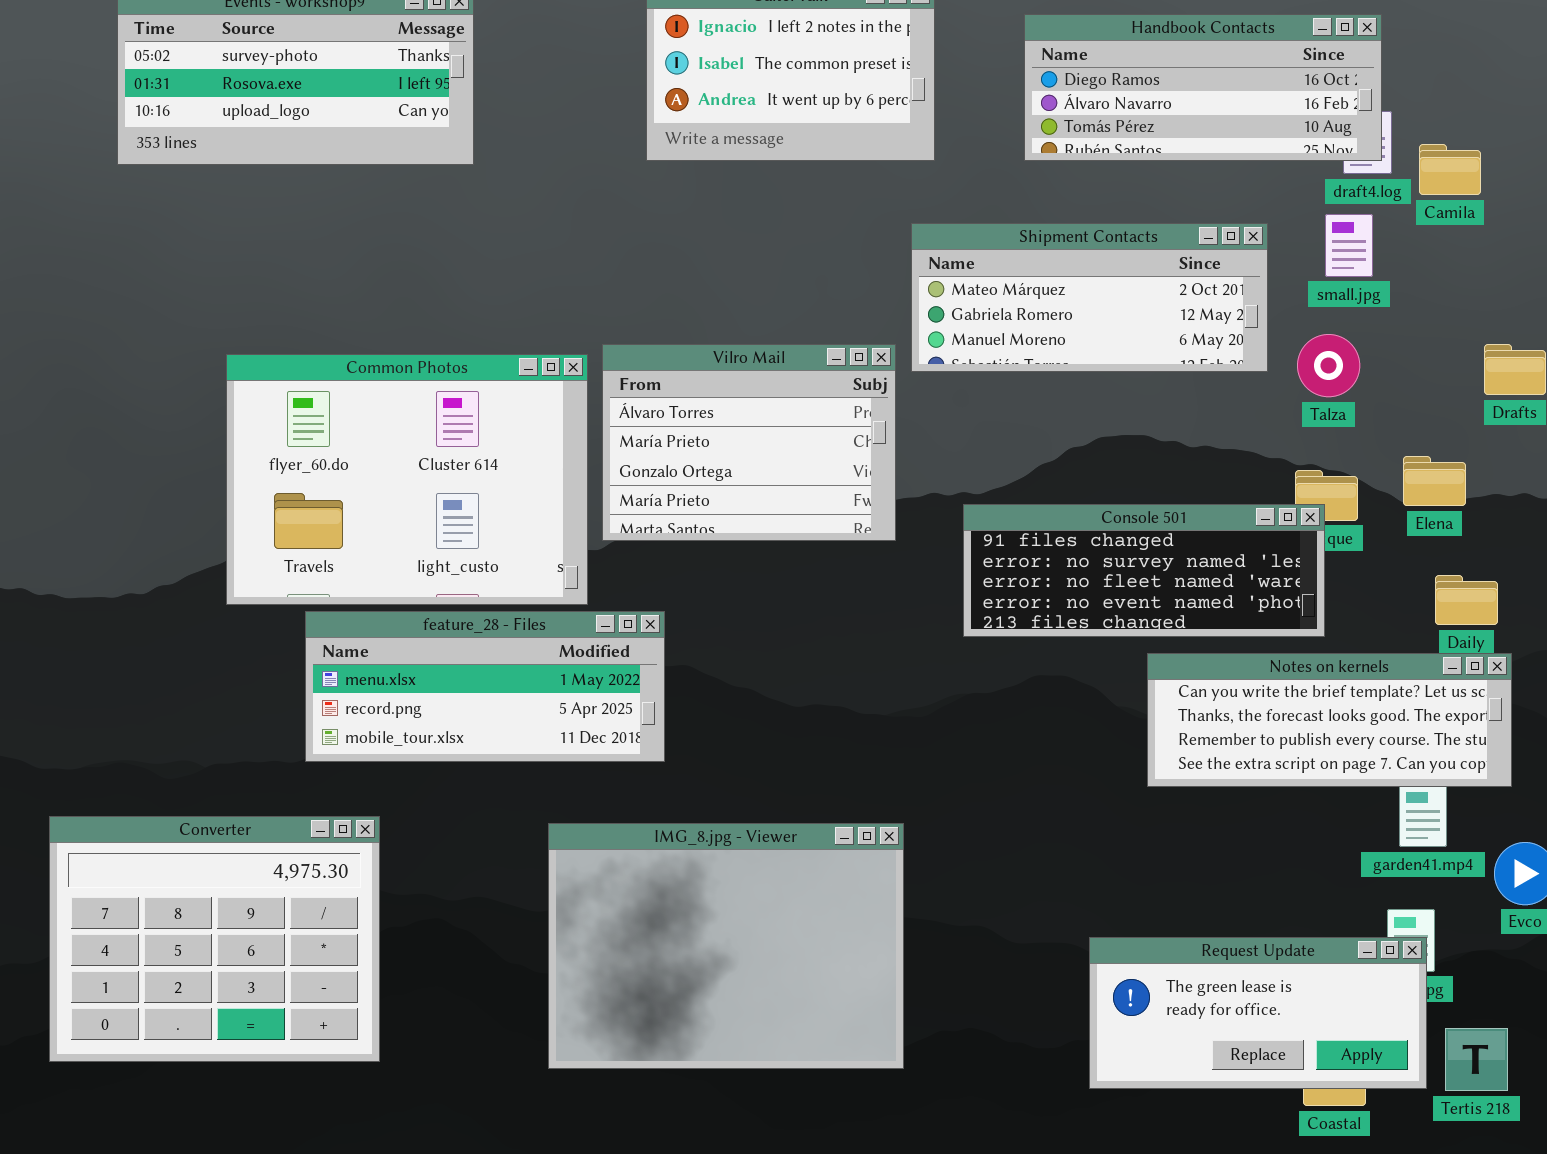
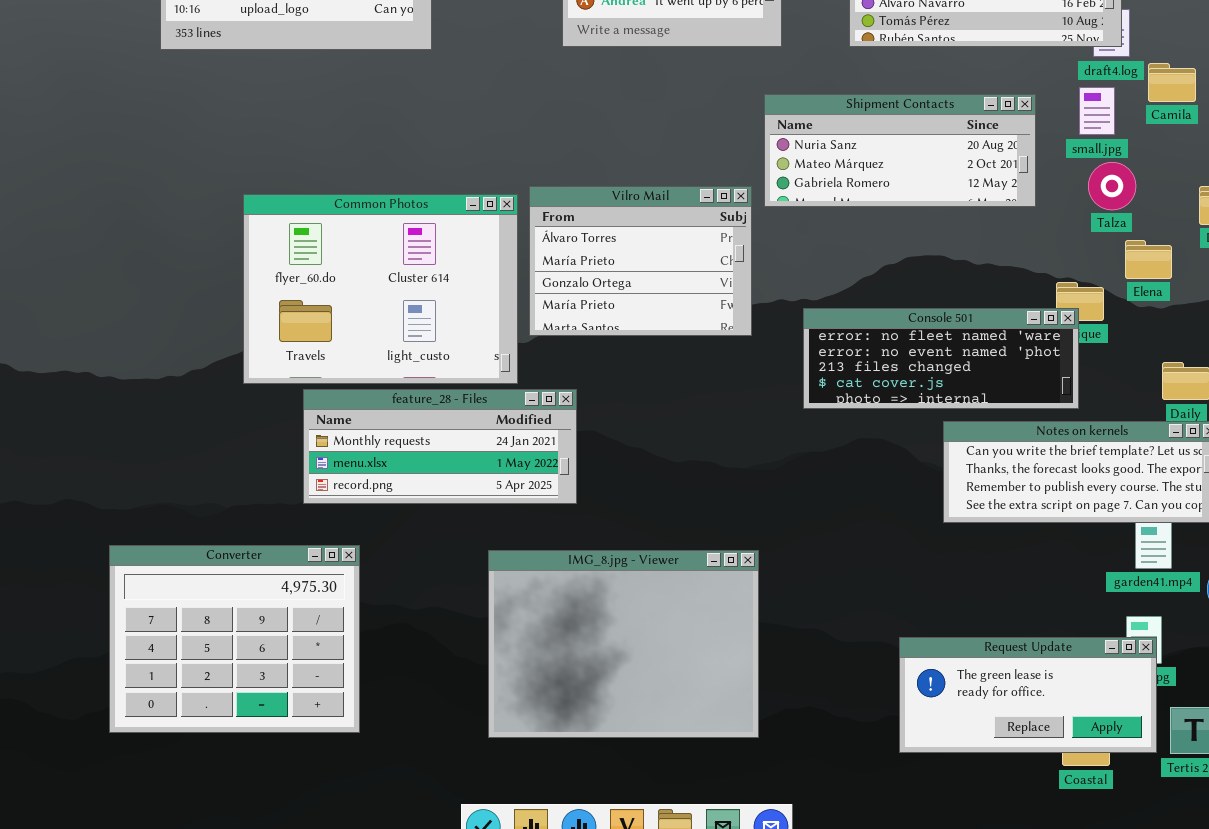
Camila: [1419,144,1481,195] -> [1148,63,1196,102], moved
Shipment Contacts: [911,223,1268,372] -> [764,94,1036,207], scrolled up 1 row
Talza: [1297,334,1360,397] -> [1088,162,1136,210], moved
Elena: [1403,456,1466,506] -> [1125,240,1172,279], moved
Console 501: [963,504,1325,637] -> [803,308,1079,409], scrolled down 2 rows
feature_28 - Files: [305,611,665,762] -> [303,389,577,504], scrolled up 1 row

